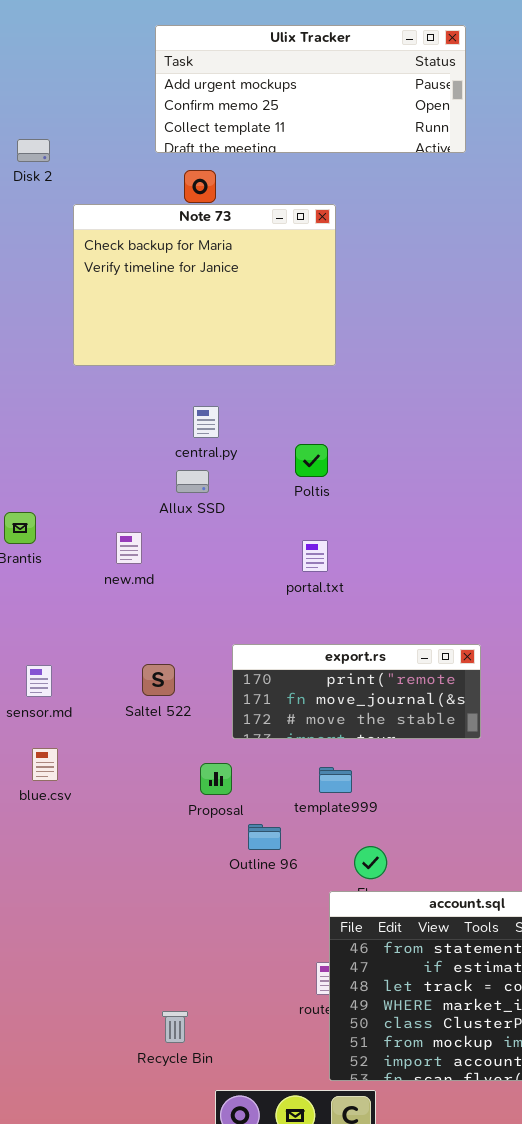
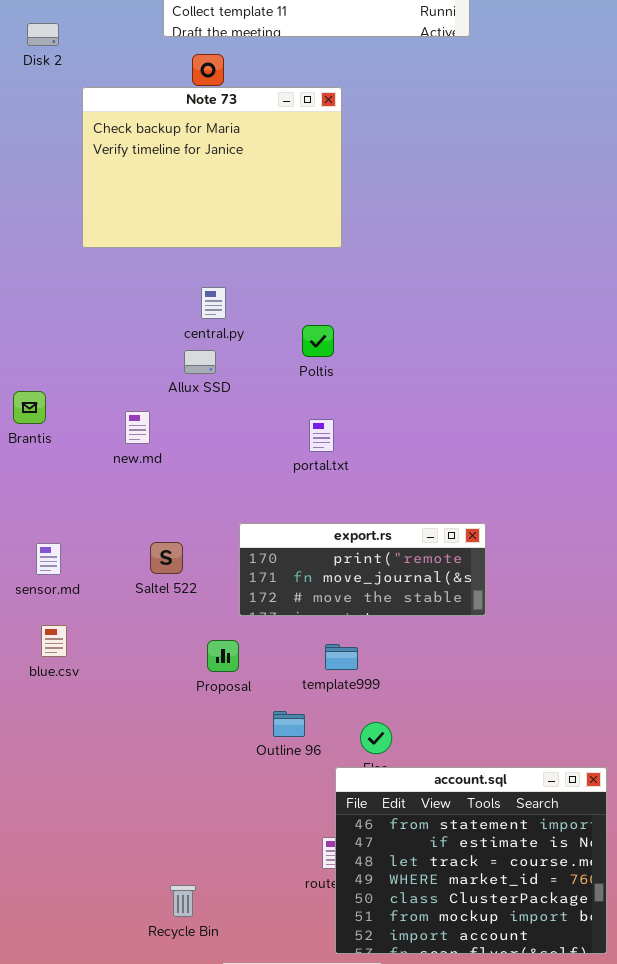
Outline 96: [248,824,281,850] -> [273,711,305,737], moved

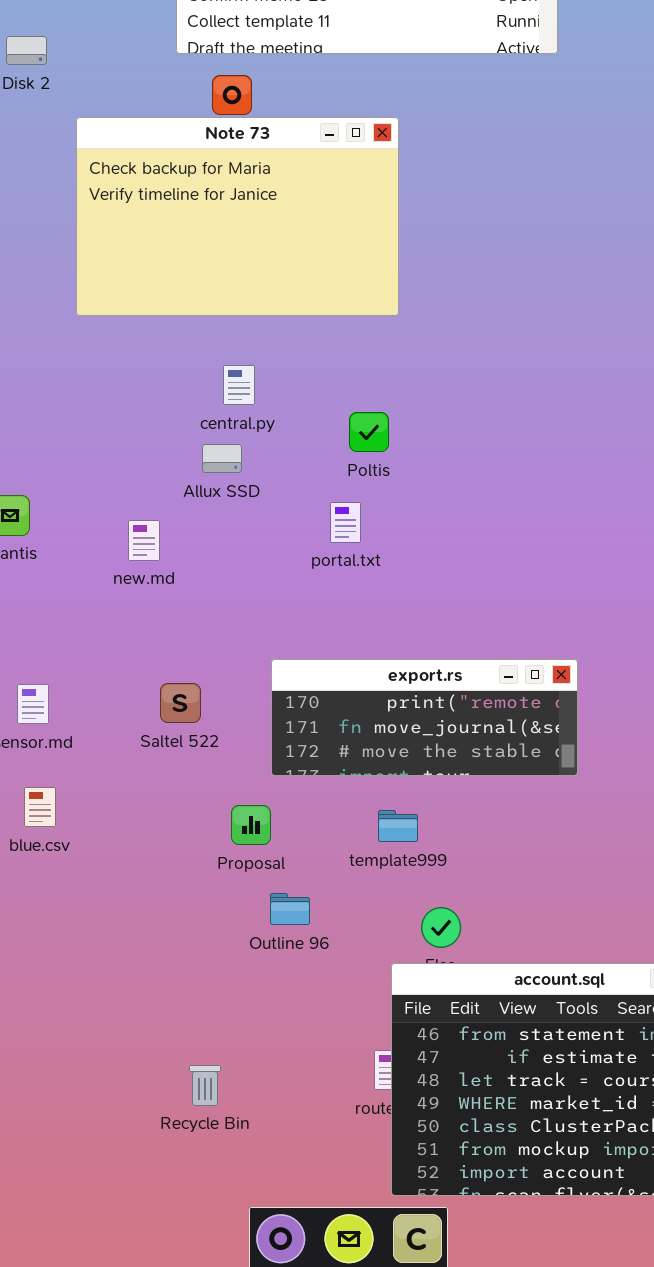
portal.txt: [309,419,334,452] -> [330,502,361,543], moved
Outline 96: [273,711,305,737] -> [270,893,310,925], moved
Recycle Bin: [170,885,196,917] -> [189,1065,221,1106], moved

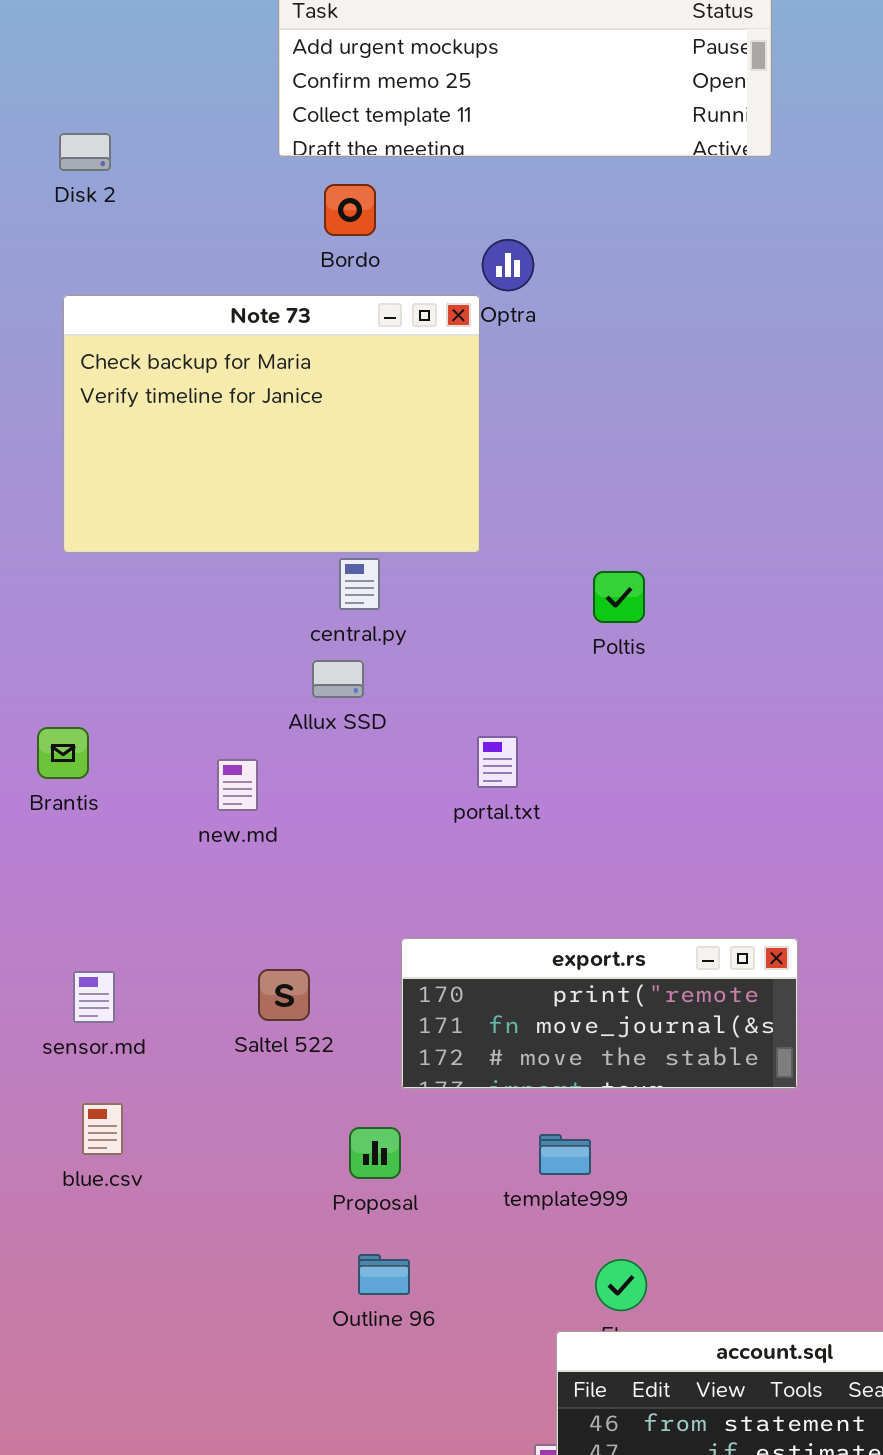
Note 73: [76,117,399,316] -> [63,295,480,553], moved
Poltis: [349,412,389,452] -> [593,571,645,623], moved
Outline 96: [270,893,310,925] -> [358,1254,410,1295], moved

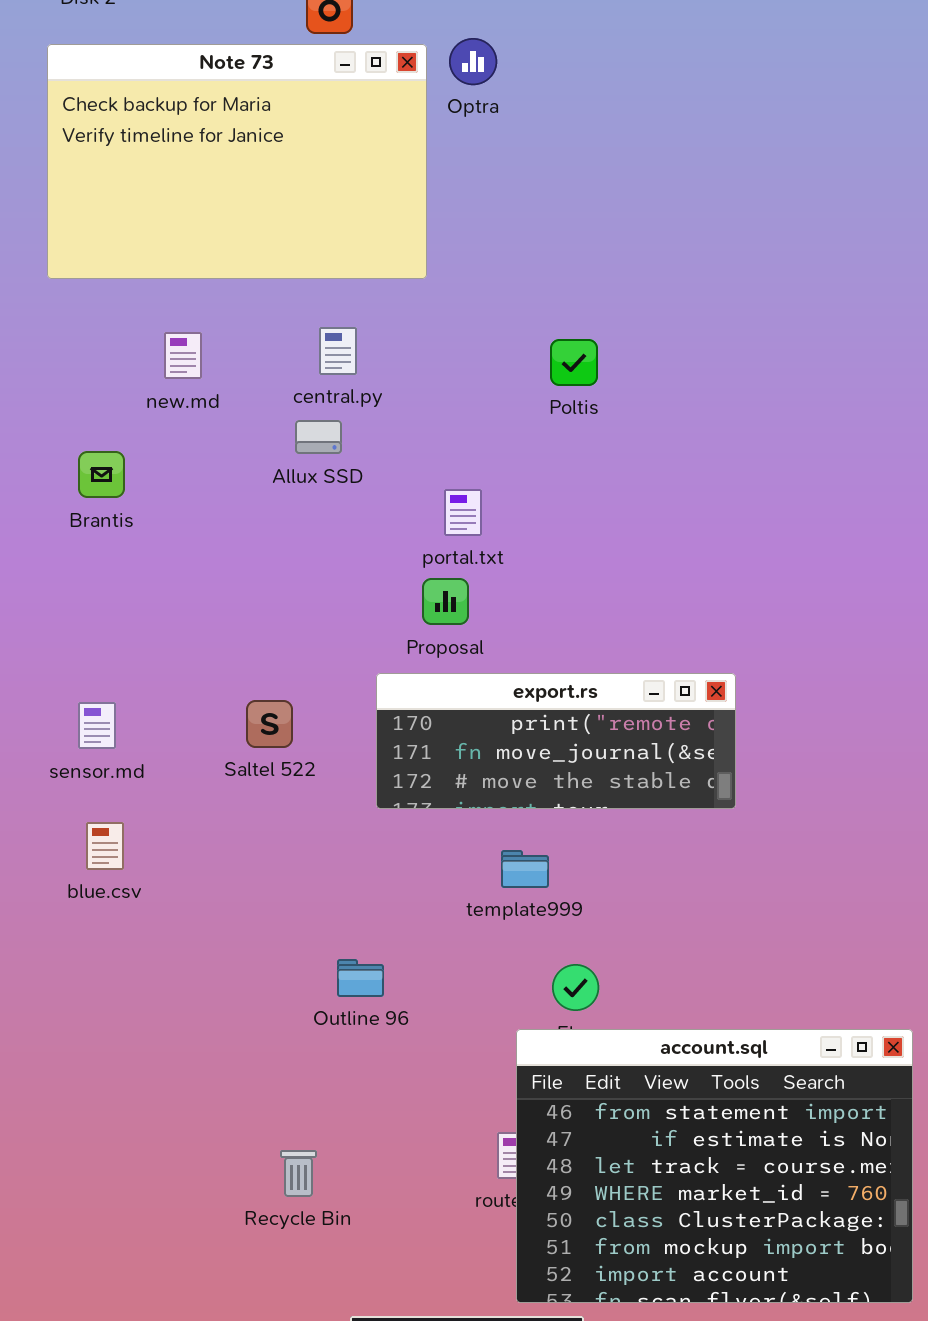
Note 73: [63,295,480,553] -> [47,44,427,279], moved
Brantis: [37,727,89,779] -> [78,451,125,498], moved
new.md: [217,759,258,811] -> [164,332,202,379], moved
Proposal: [349,1127,401,1179] -> [422,578,469,625], moved

